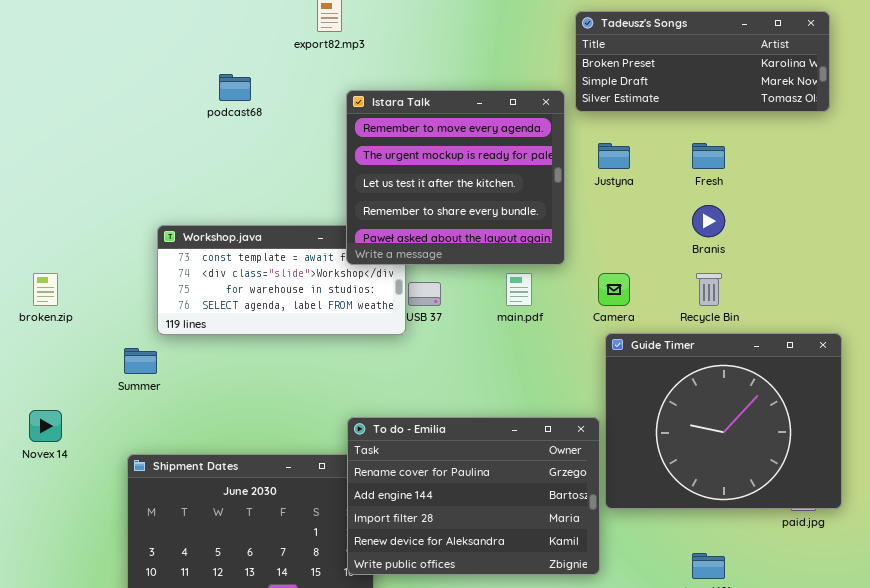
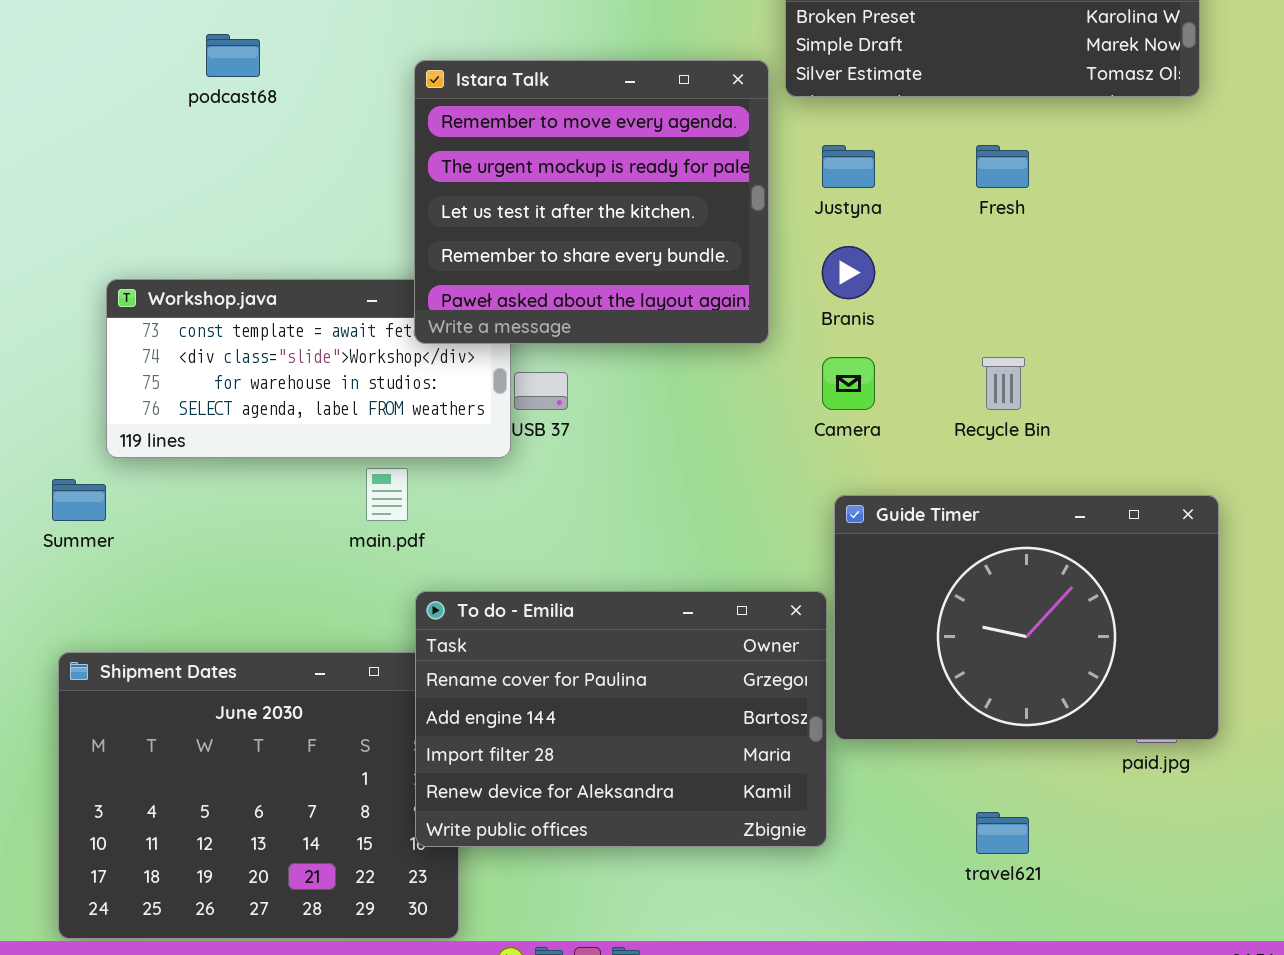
Branis: [692,205,725,237] -> [822,246,875,299], moved
main.pdf: [506,273,532,306] -> [366,468,408,521], moved
Guide Timer: [605,333,842,509] -> [834,495,1219,740], resized

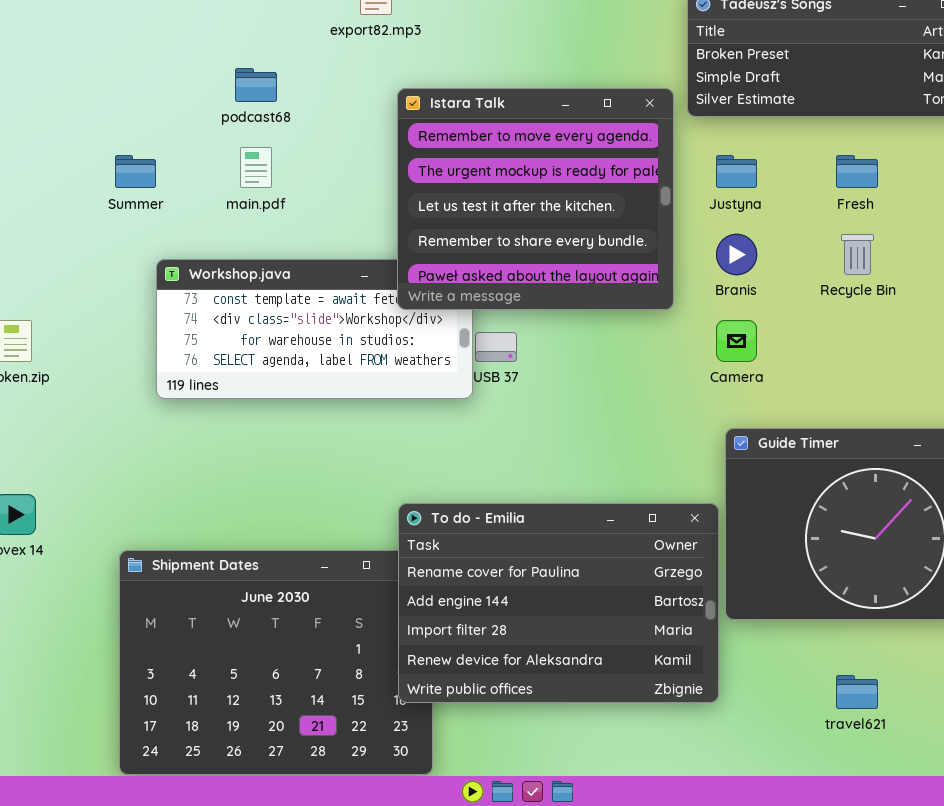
Recycle Bin: [982,357,1025,410] -> [841,234,874,275], moved
main.pdf: [366,468,408,521] -> [240,147,272,188], moved
Summer: [52,479,106,521] -> [115,155,156,188], moved

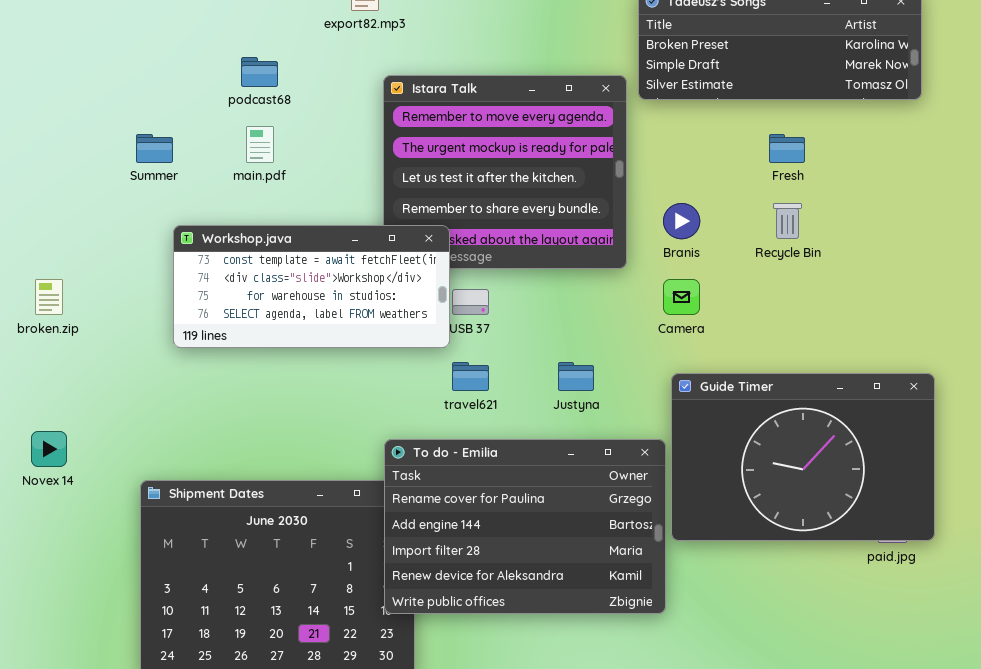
Justyna: [716,155,757,188] -> [558,362,594,391], moved
Workshop.java: [156,259,473,399] -> [173,225,450,348], raised
travel621: [836,675,878,709] -> [452,362,489,391], moved

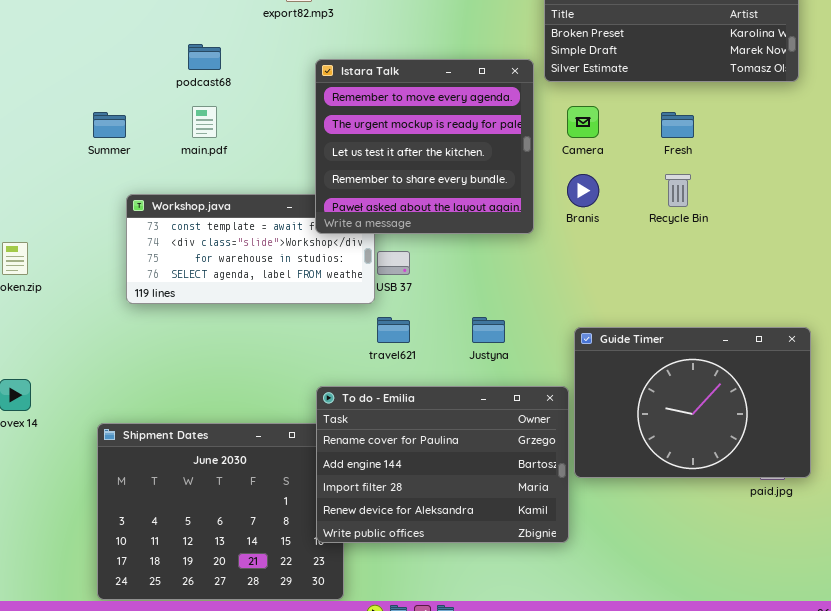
Istara Talk: [383,75,627,269] -> [315,59,534,234], raised
Camera: [663,279,700,315] -> [567,106,599,138], moved

